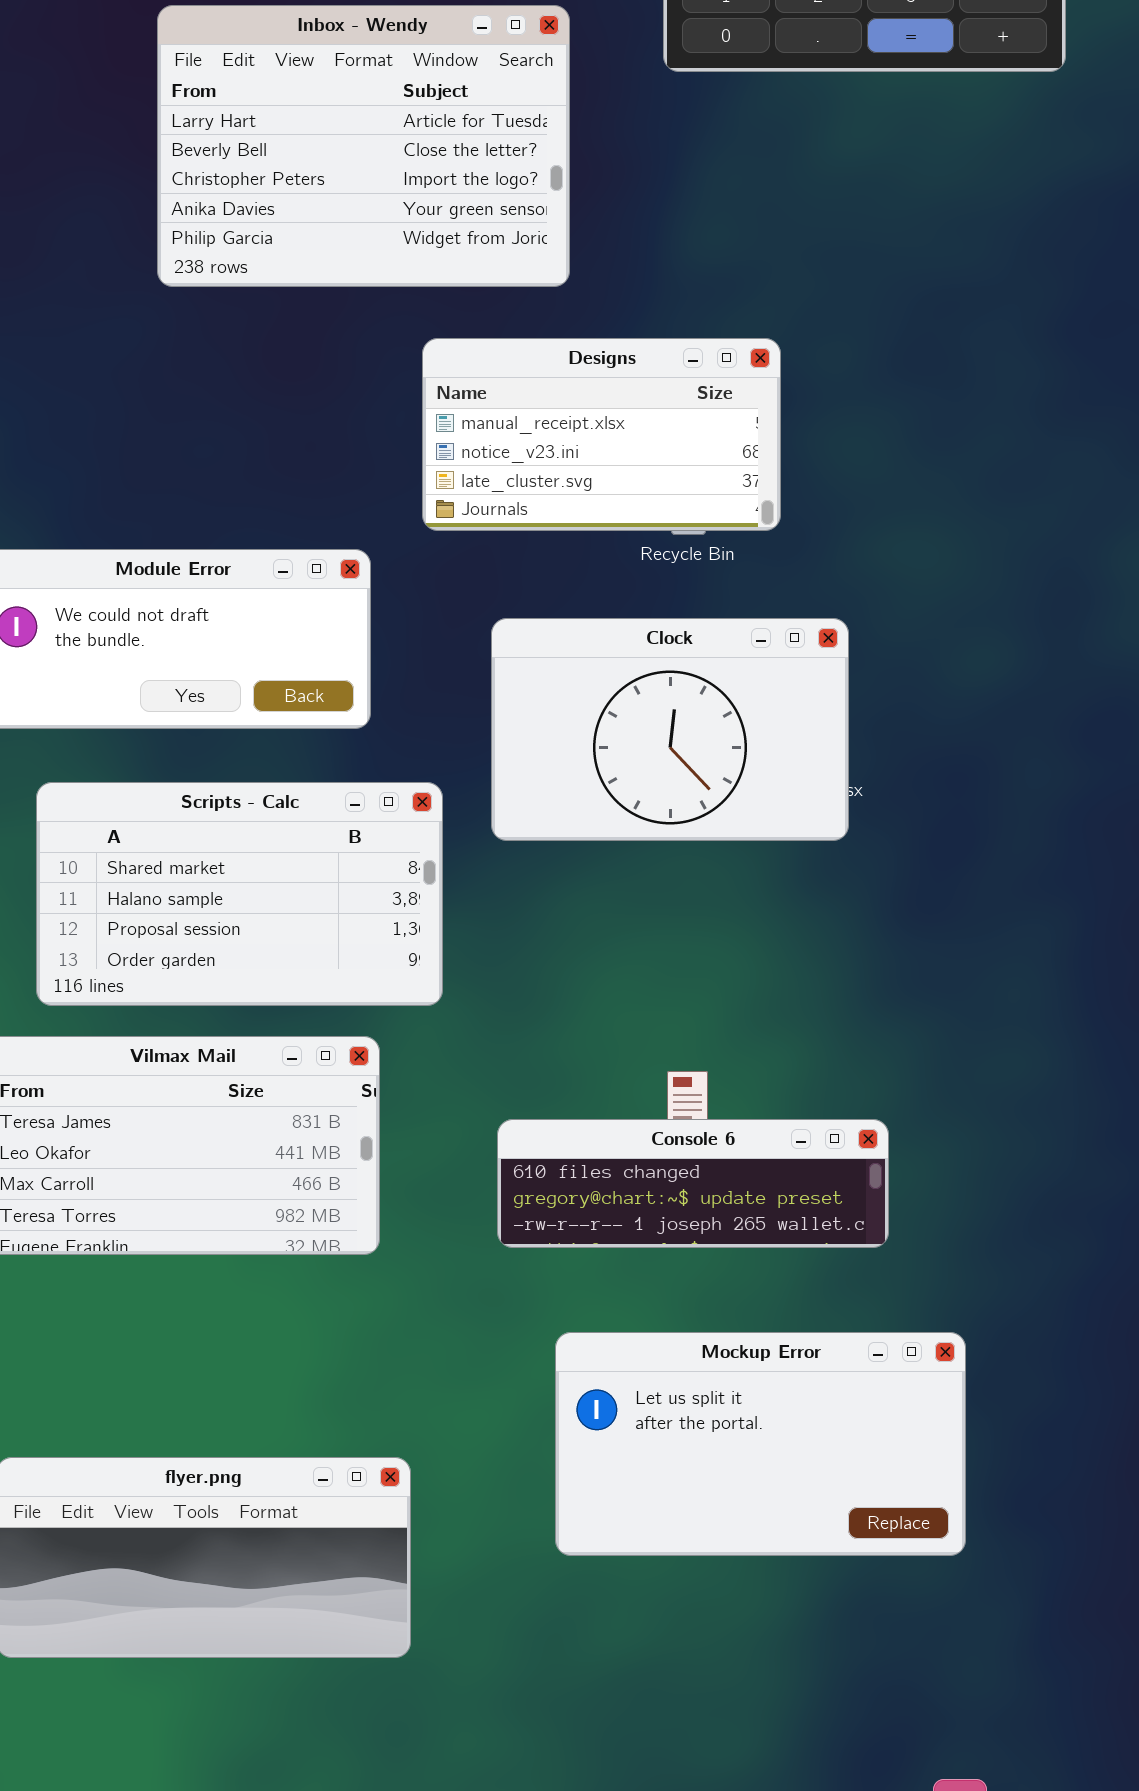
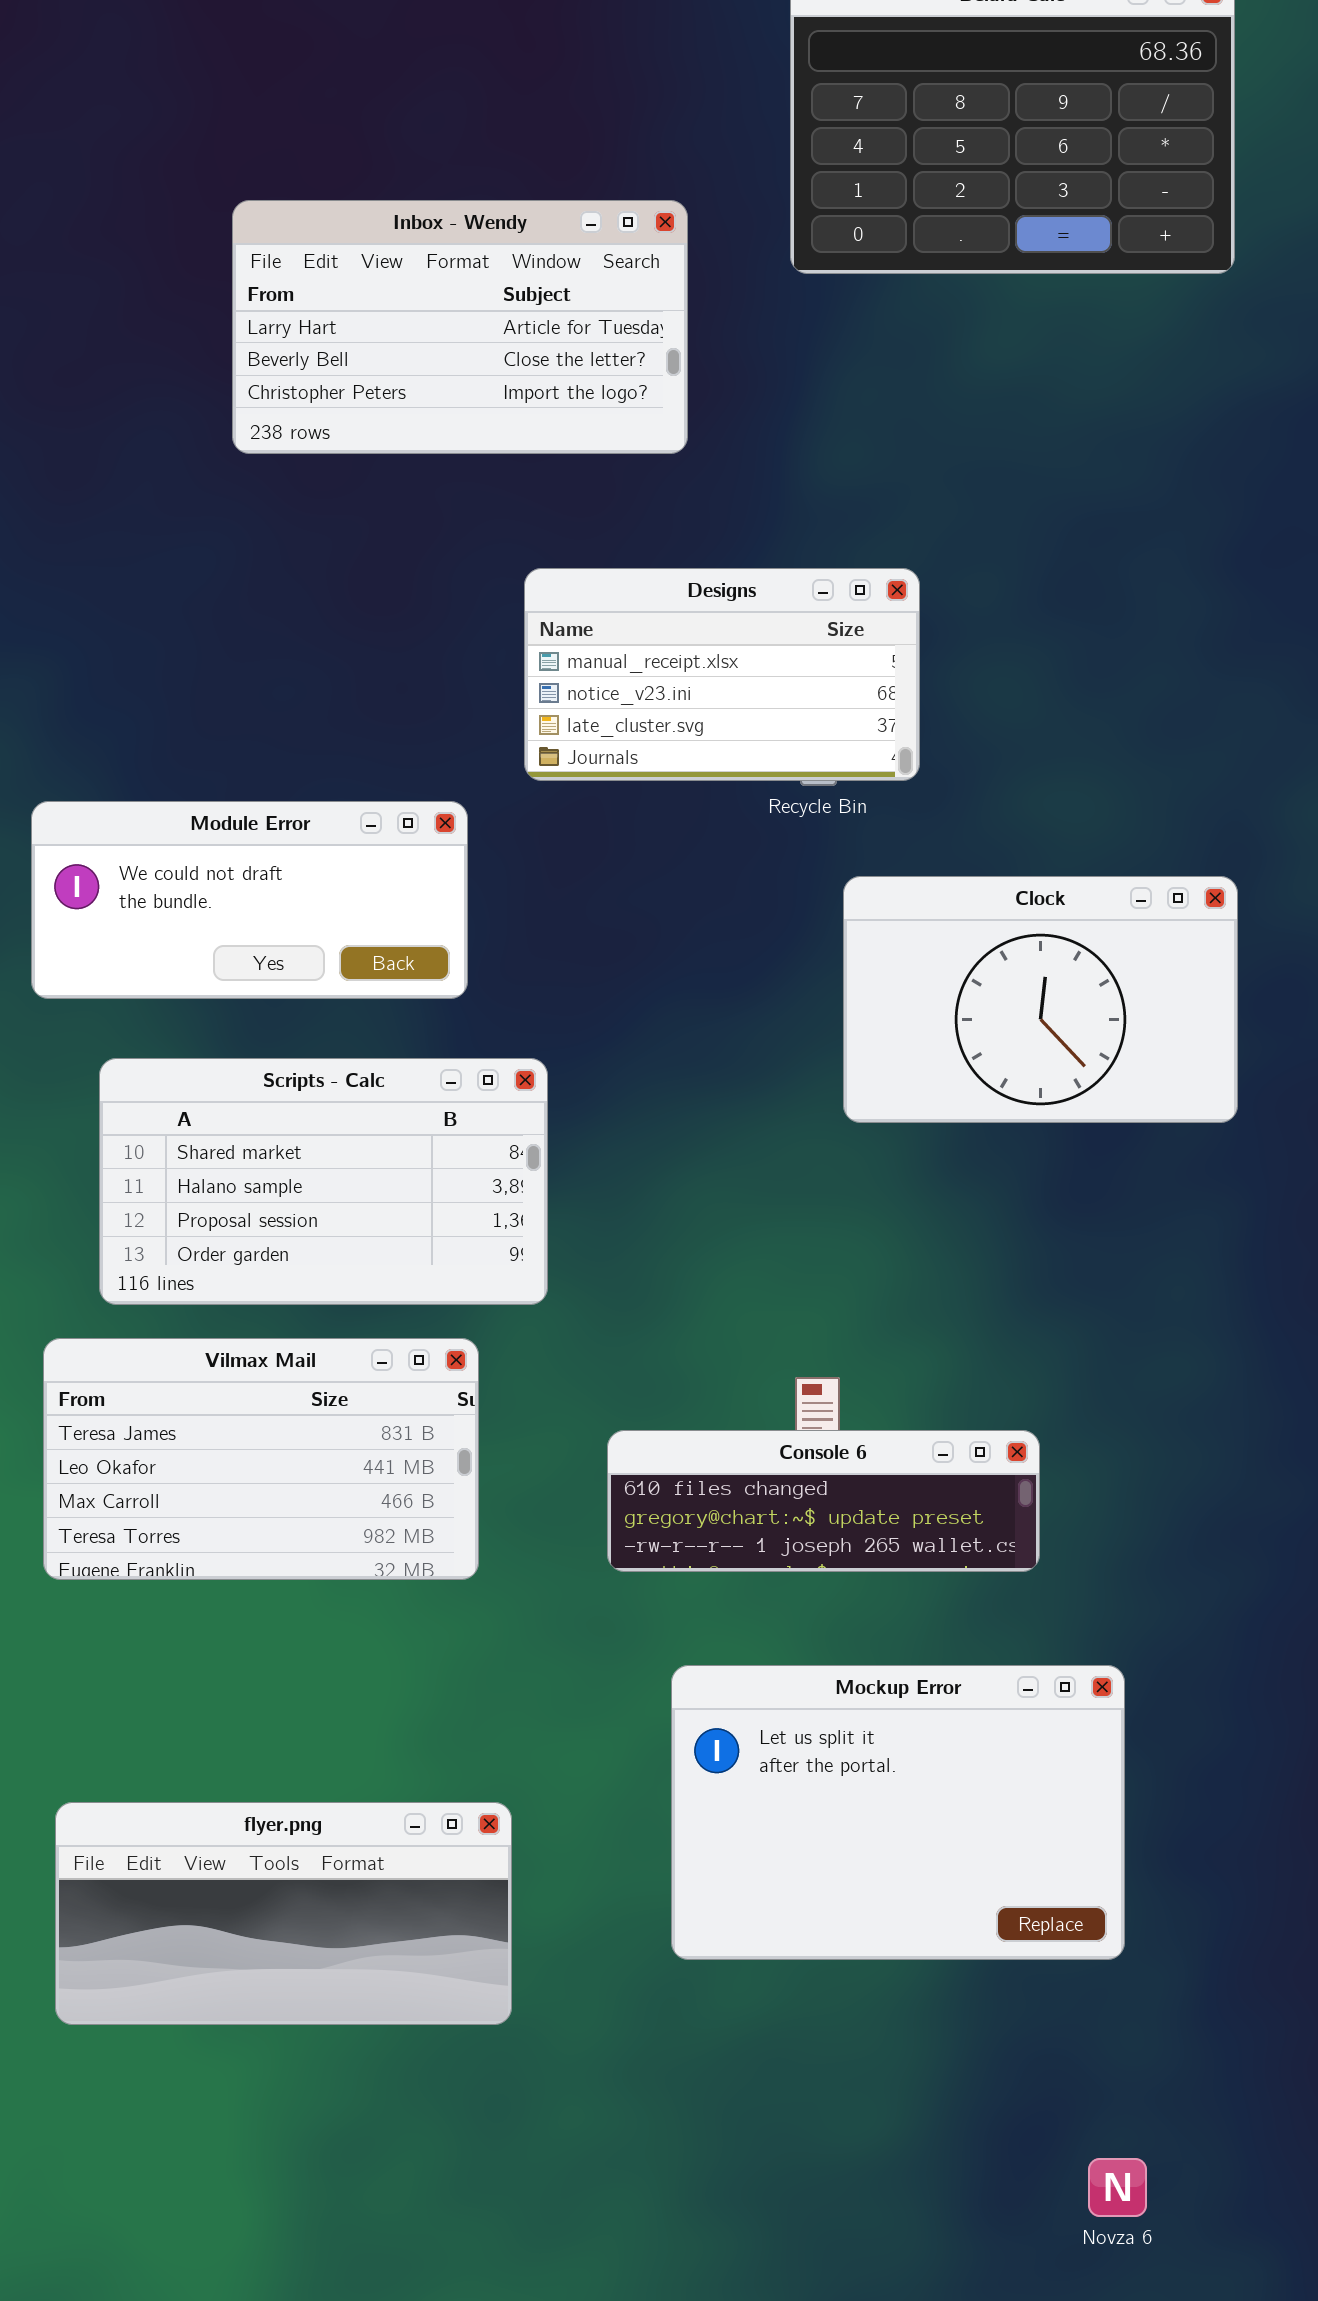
Inbox - Wendy: [157,5,570,287] -> [232,200,688,454], resized
Clock: [491,618,849,841] -> [843,876,1238,1123], moved
Mockup Error: [555,1332,966,1556] -> [671,1665,1125,1960], resized

